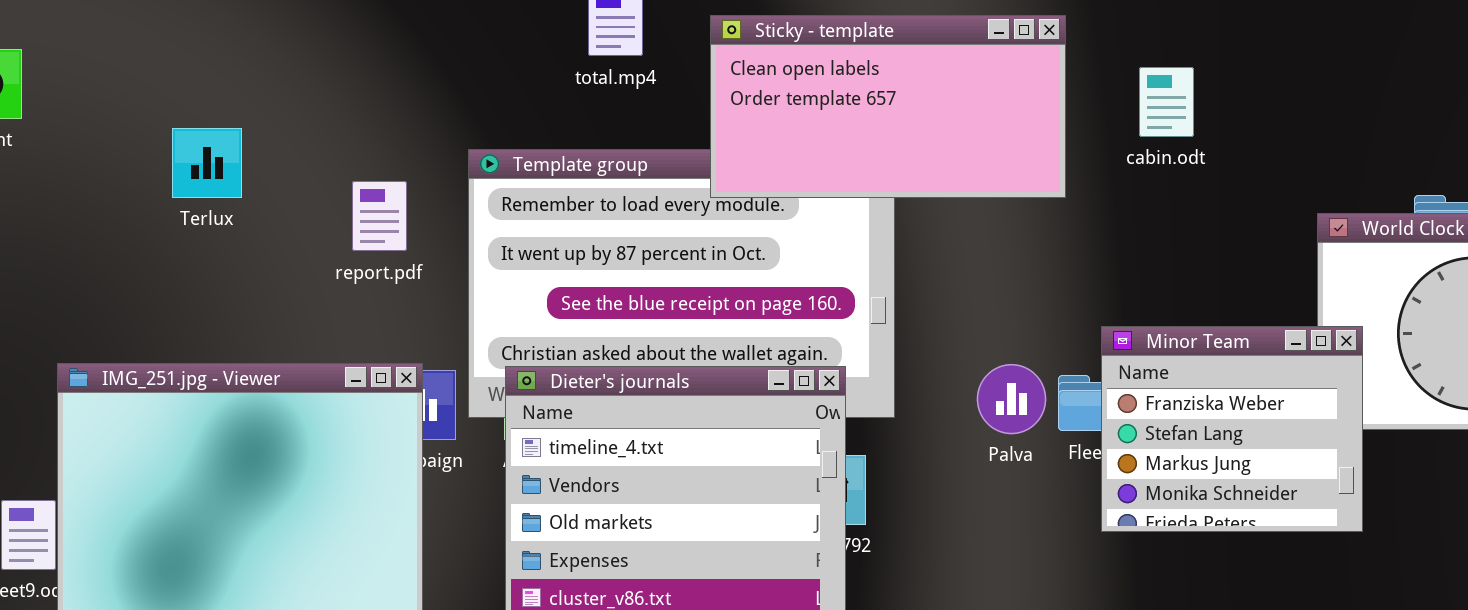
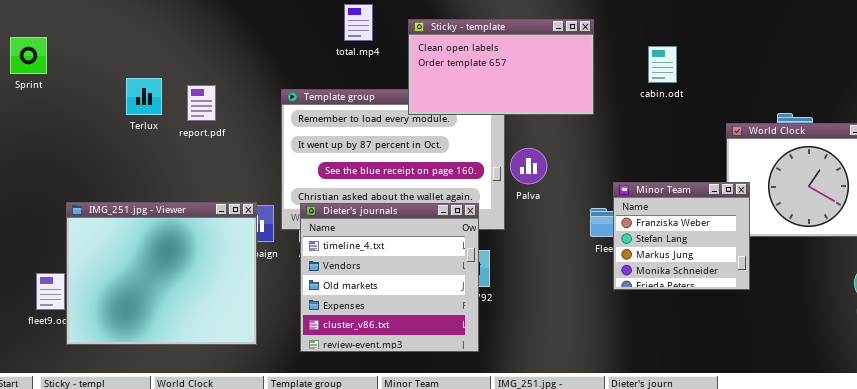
cabin.odt: [1139,67,1194,137] -> [648,46,677,83], moved
report.pdf: [352,181,407,251] -> [187,85,216,121], moved
Palva: [977,364,1046,434] -> [510,148,547,184], moved

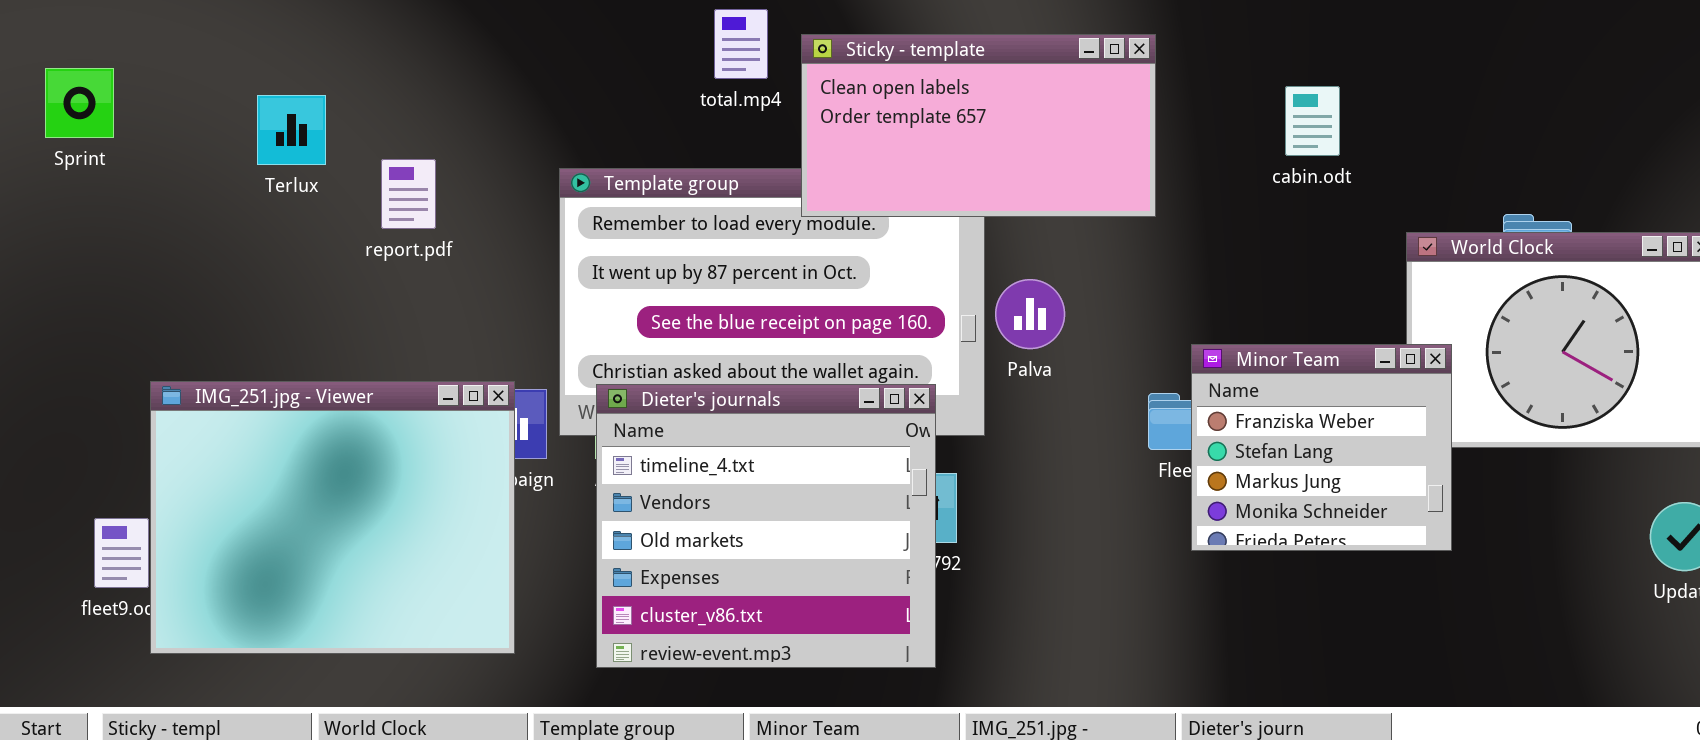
total.mp4: [344,4,373,41] -> [714,9,768,79], moved
cabin.odt: [648,46,677,83] -> [1285,86,1340,156], moved
Terlux: [126,78,162,115] -> [257,95,326,165], moved

